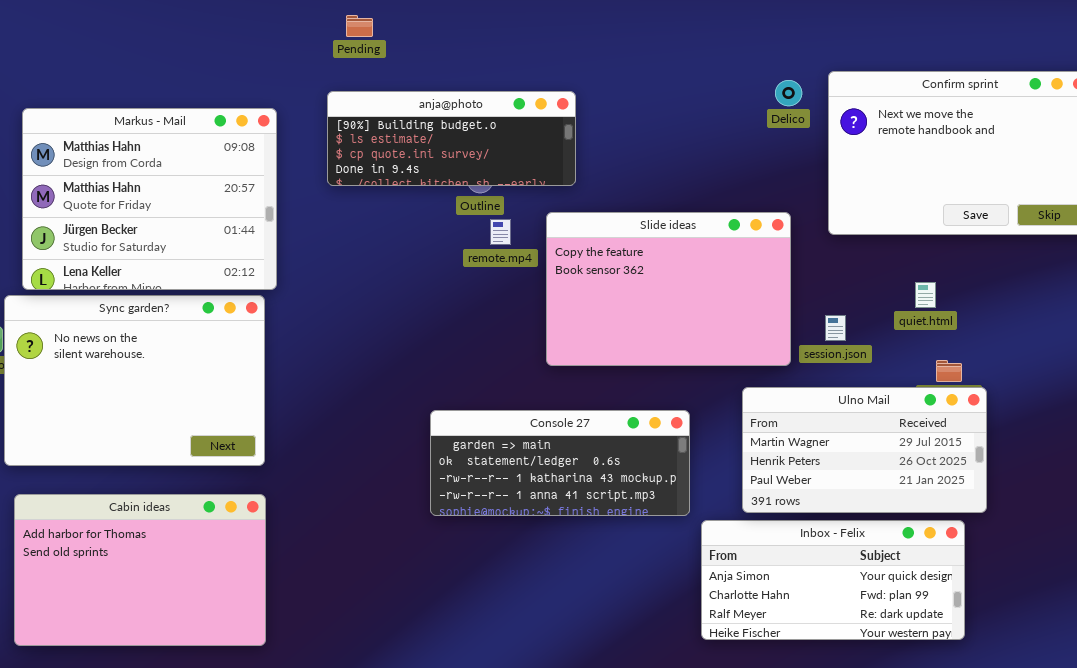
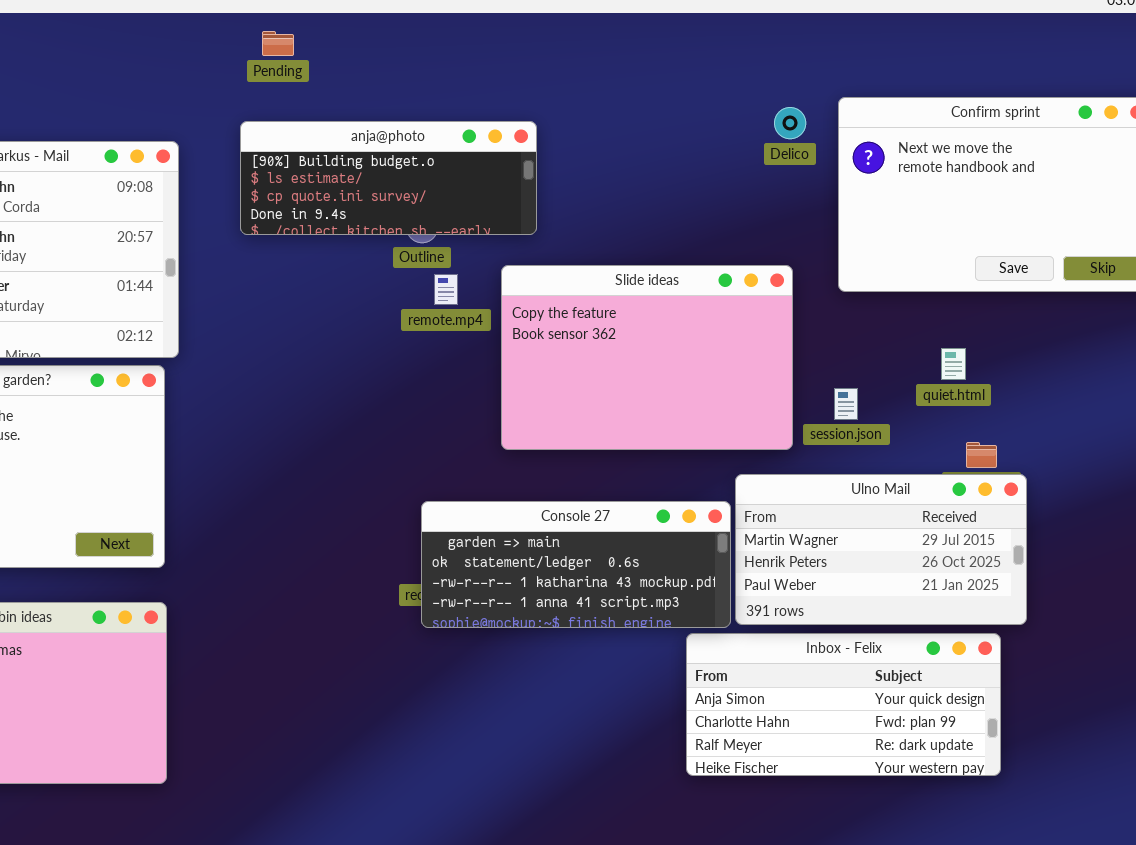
Console 27: [430,410,690,516] -> [421,501,731,628], moved

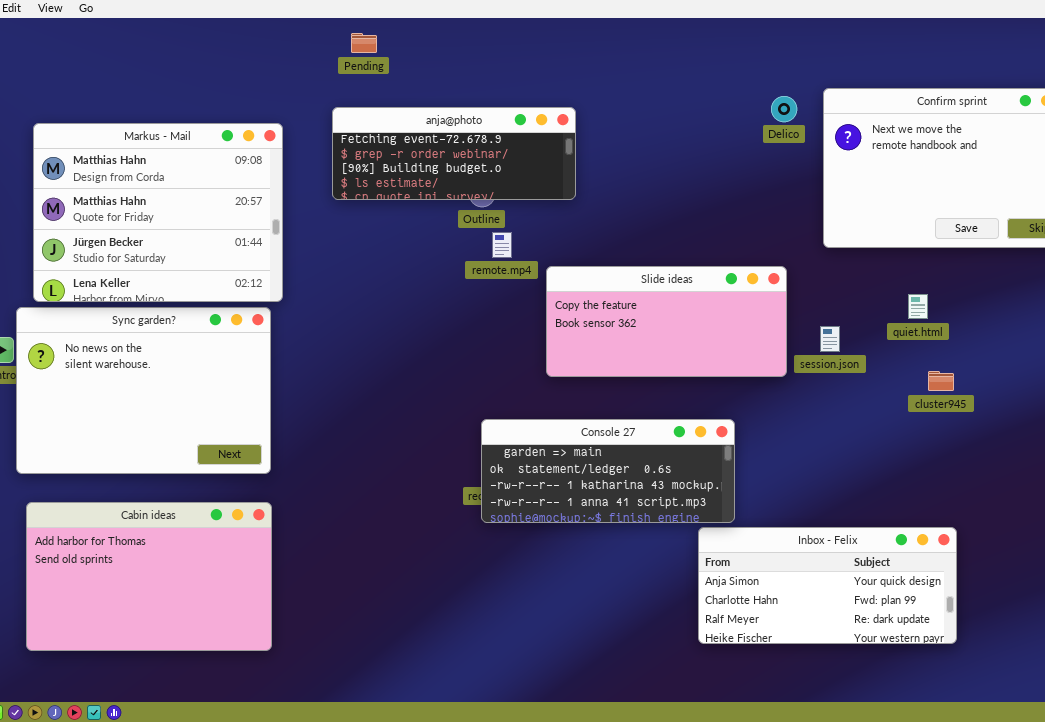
anja@photo: [240,121,537,235] -> [332,107,576,200], scrolled up 2 rows
Slide ideas: [501,265,793,450] -> [546,266,787,377], resized
Ulno Mail: [735,474,1027,625] -> none, closed

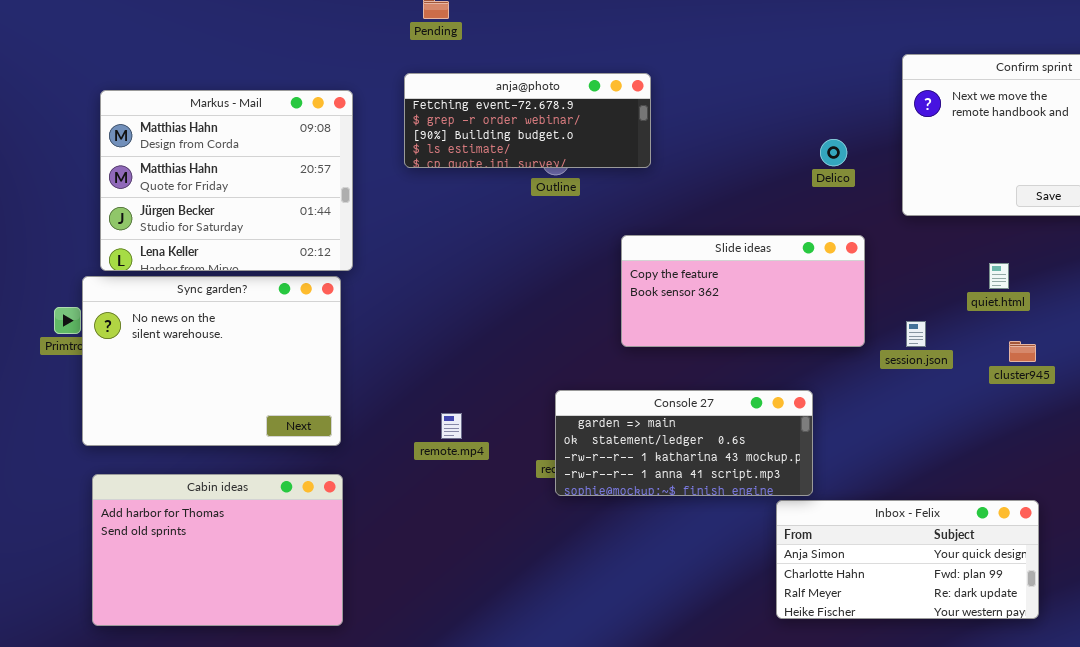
Delico: [771,96,797,122] -> [820,139,847,166], moved
remote.mp4: [492,232,512,258] -> [441,413,462,439], moved
session.json: [820,326,840,352] -> [906,321,926,347], moved

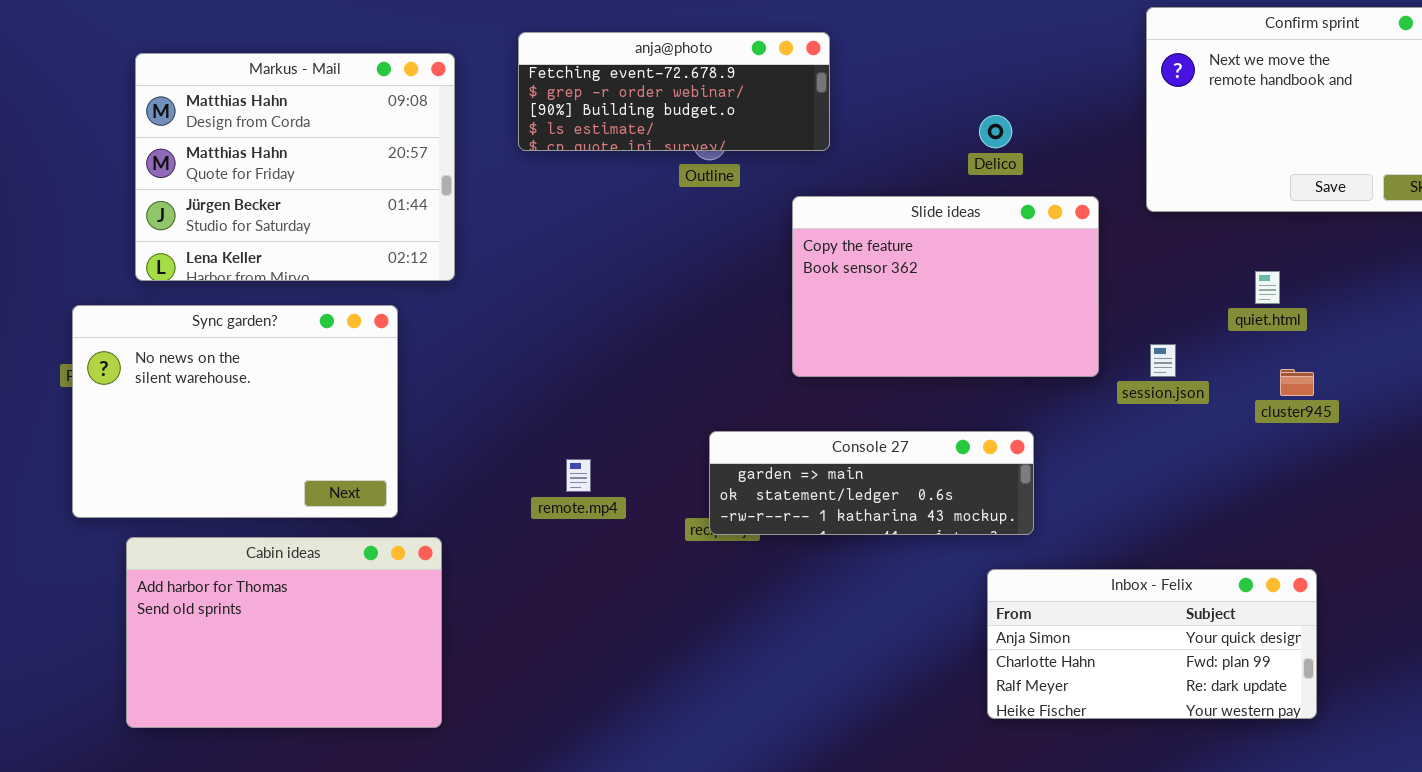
Delico: [820,139,847,166] -> [979,115,1012,148], moved
Slide ideas: [621,235,865,347] -> [792,196,1099,377], resized
Sync garden?: [82,276,341,446] -> [72,305,398,518], moved
Console 27: [555,390,813,496] -> [709,431,1034,535], resized

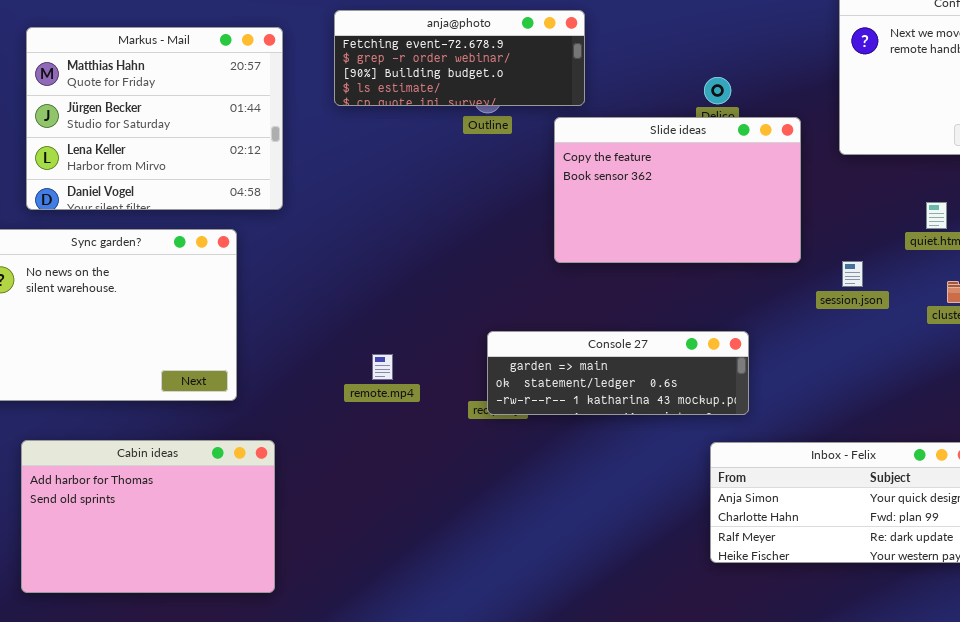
Markus - Mail: [135,53,455,281] -> [26,27,283,210], scrolled down 1 row
Slide ideas: [792,196,1099,377] -> [554,117,801,263], moved
Cabin ideas: [126,537,442,728] -> [21,440,275,593], moved

